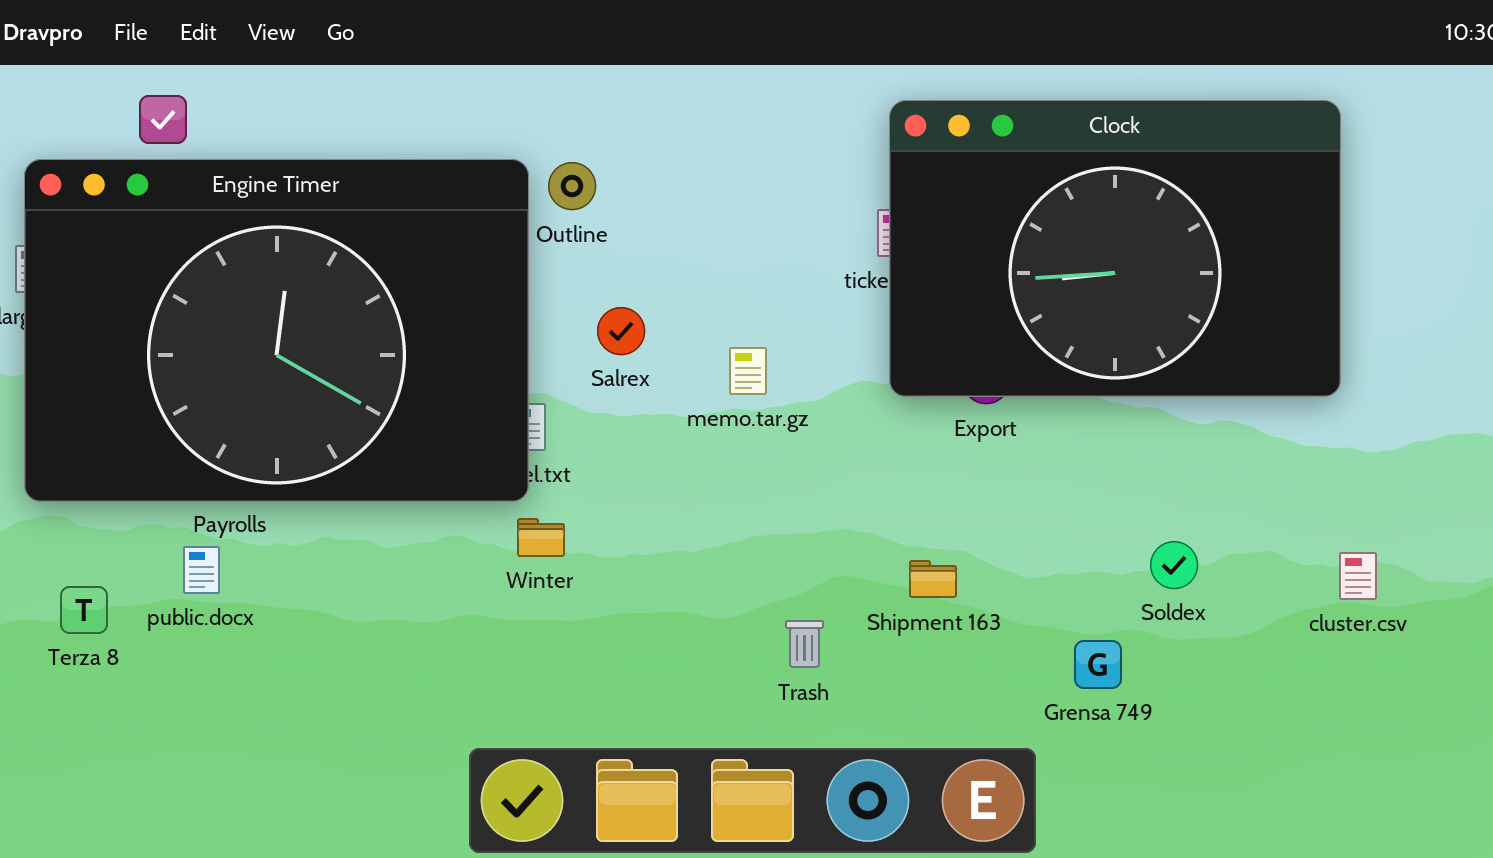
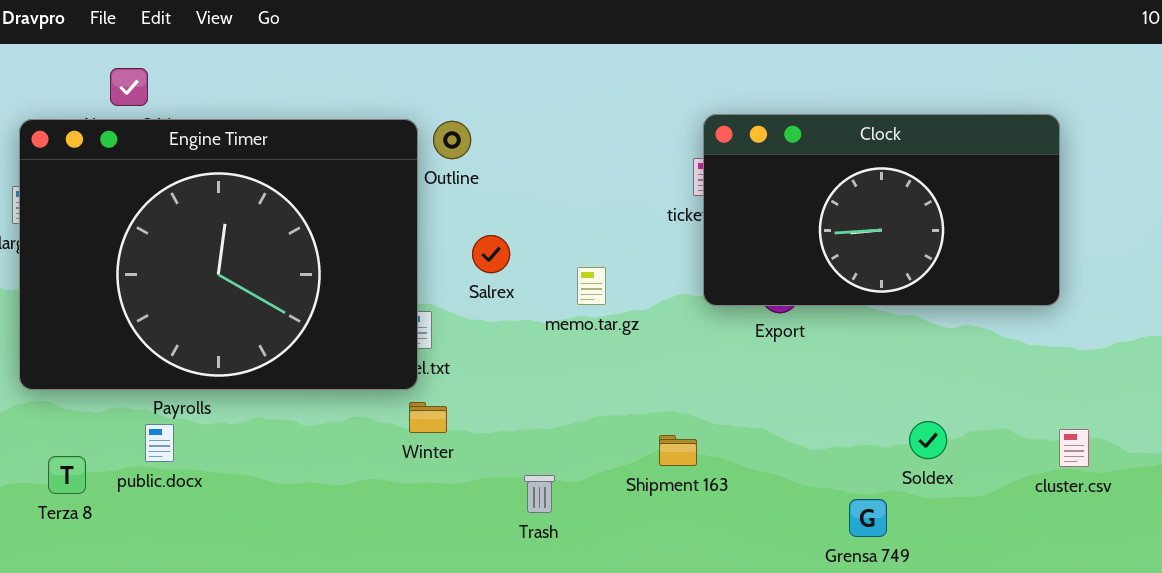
Clock: [889,100,1341,397] -> [703,114,1060,306], resized
Shipment 163: [909,560,957,598] -> [659,435,697,466], moved
Trash: [785,620,824,668] -> [524,475,555,513], moved

